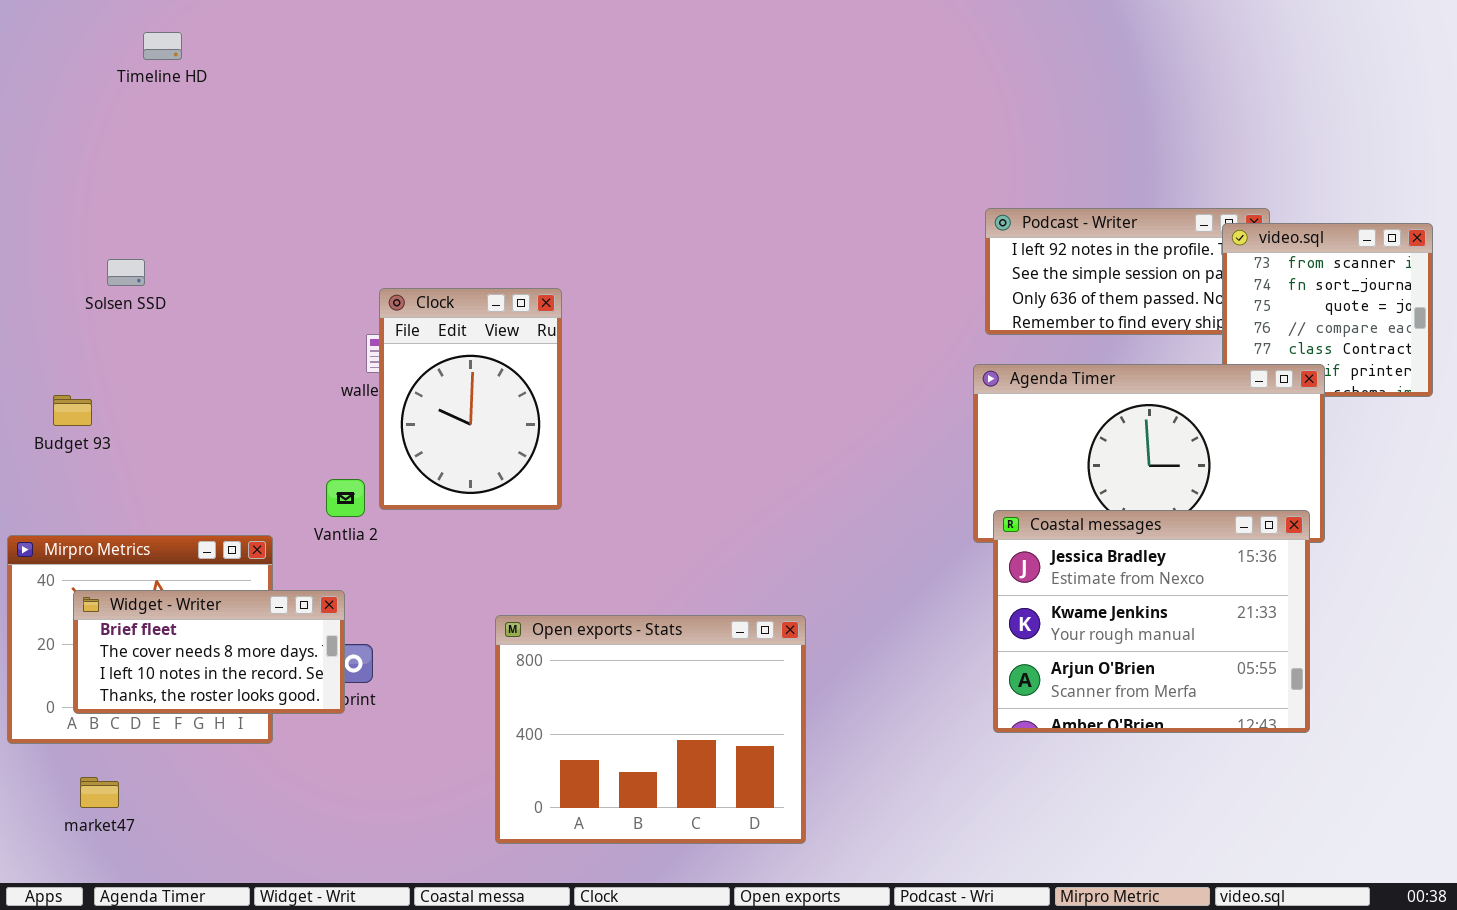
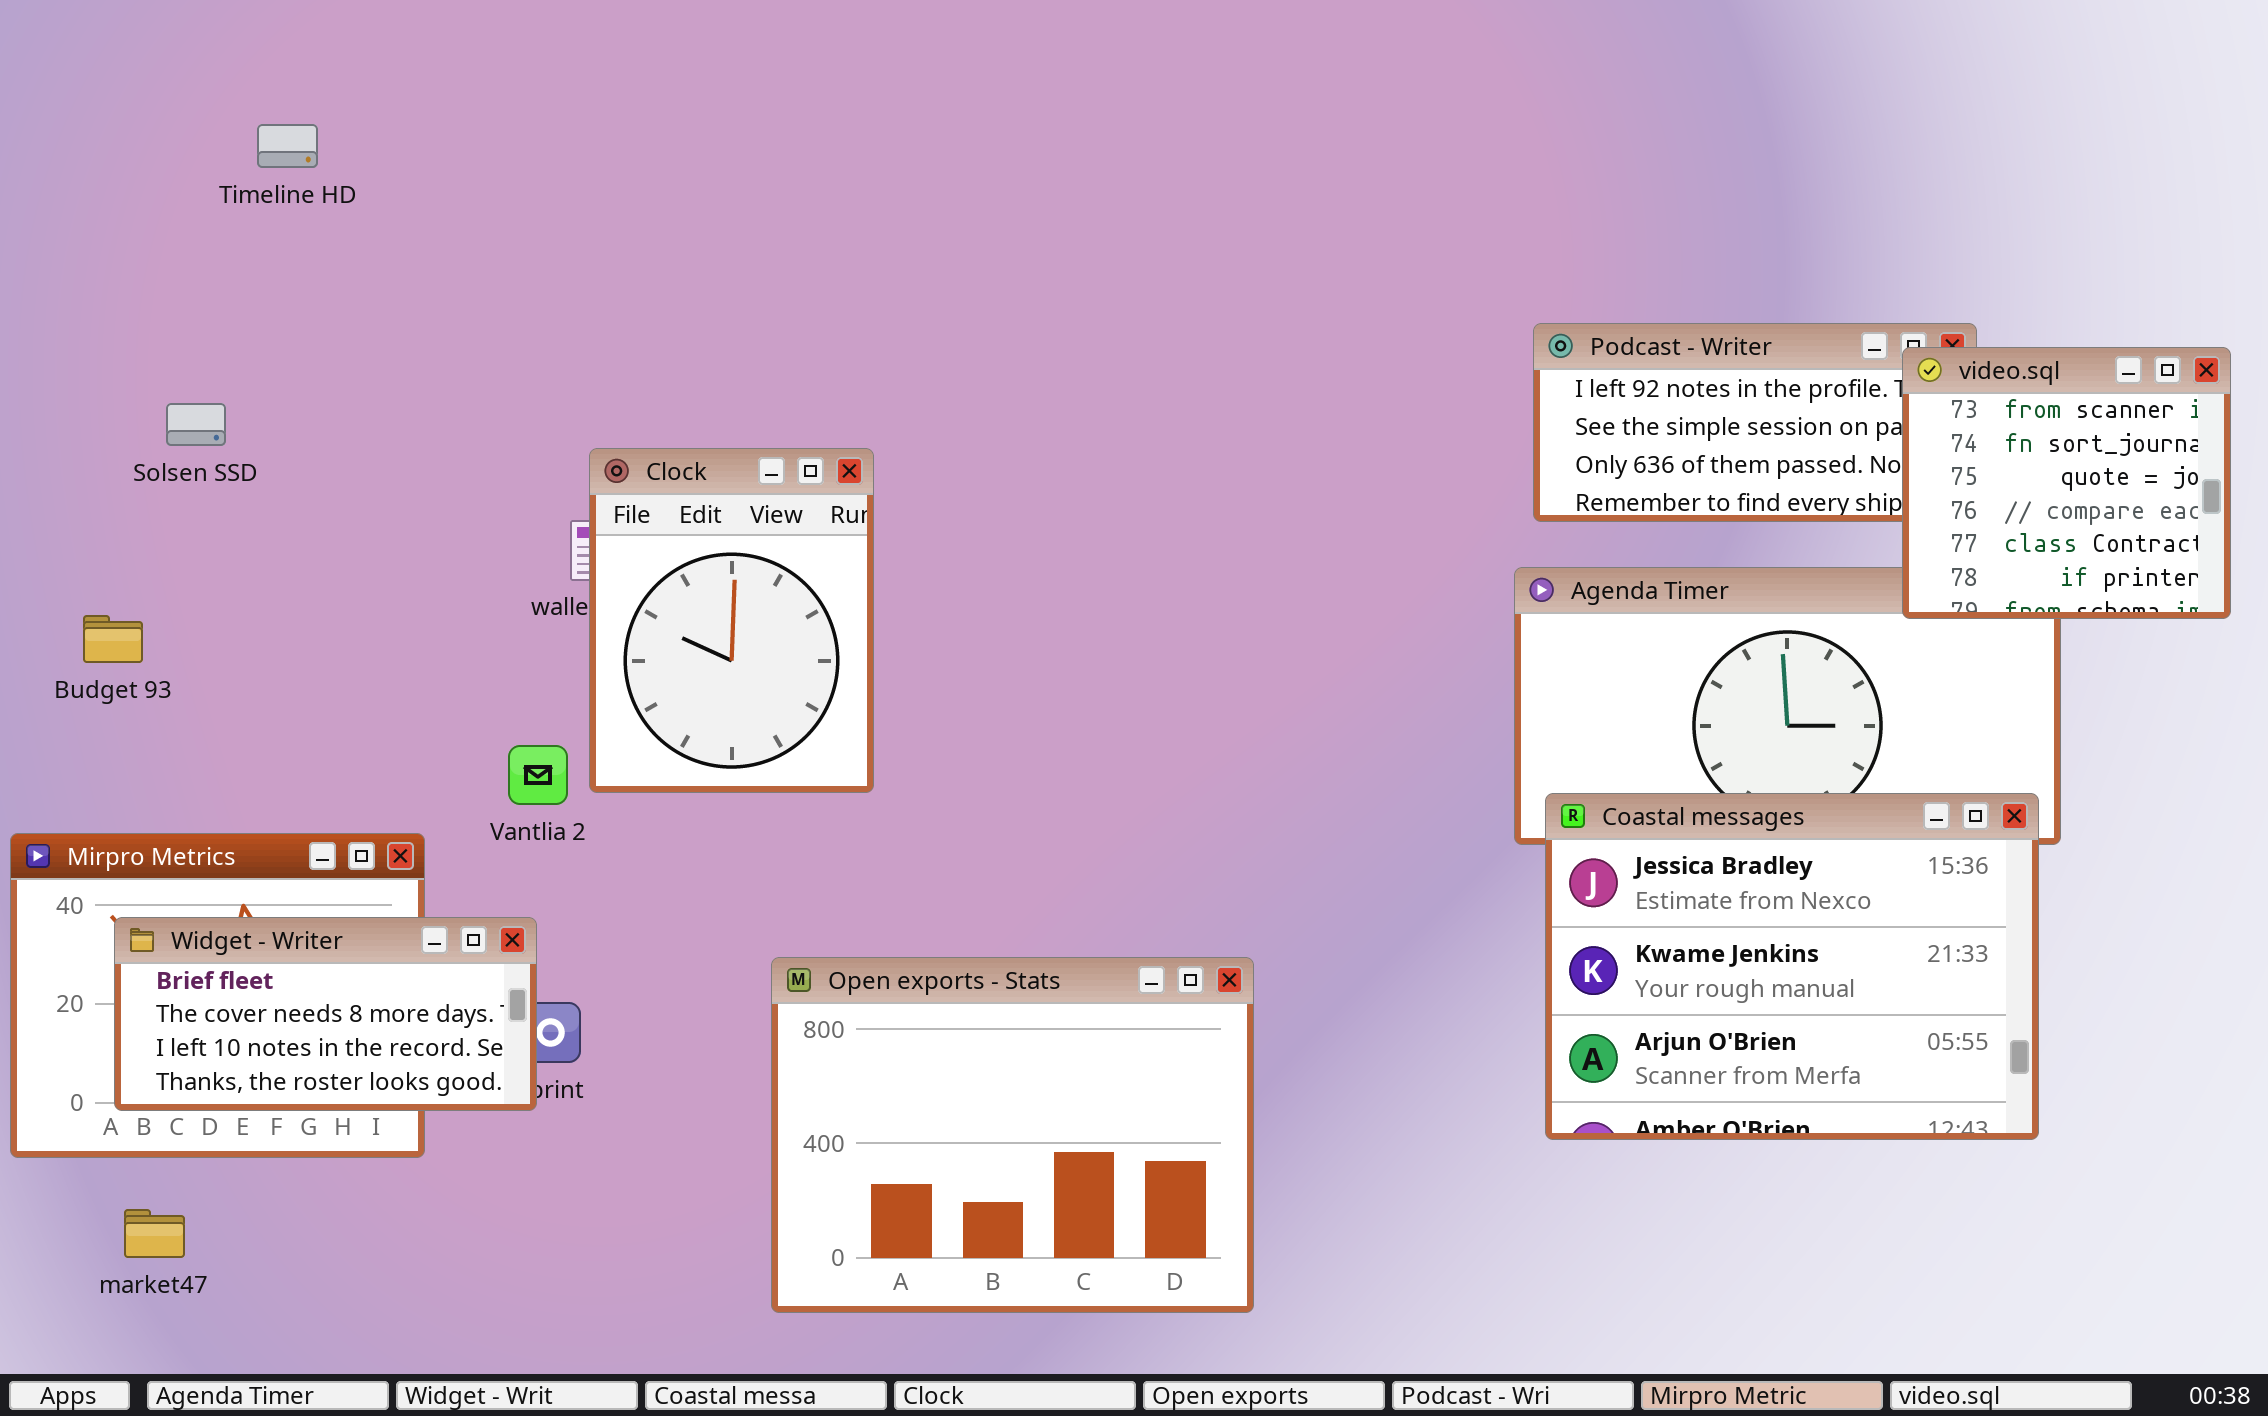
Timeline HD: [143,32,182,60] -> [257,124,318,168], moved
video.sql: [1222,223,1433,397] -> [1902,347,2231,619], raised

